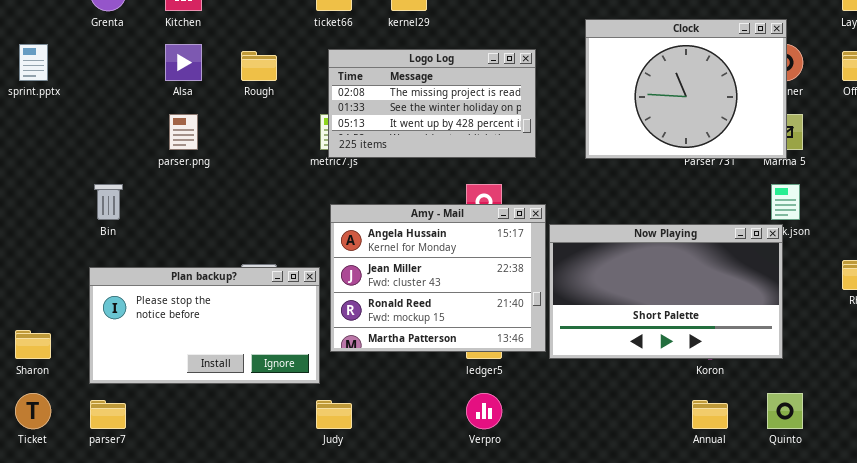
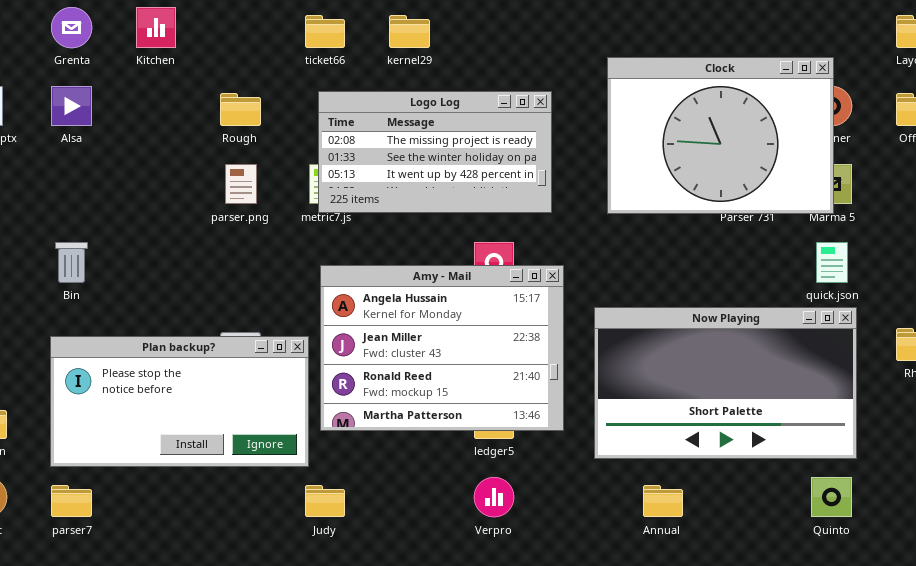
Alsa: [165,44,202,81] -> [51,86,92,126], moved
parser.png: [169,114,198,150] -> [225,164,257,204], moved
Now Playing: [549,224,783,359] -> [594,307,857,459], moved
Annual: [692,400,728,429] -> [643,485,683,517], moved

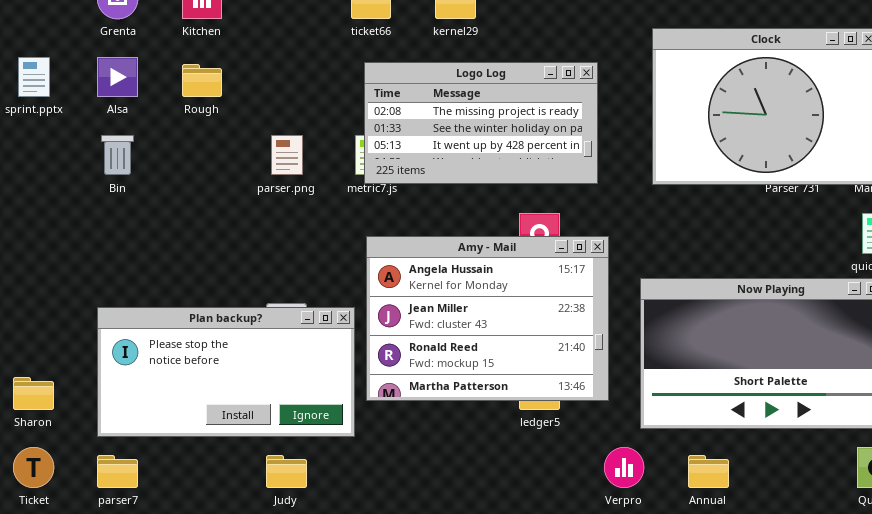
Rough: [220,93,261,126] -> [182,64,222,97], moved
Bin: [55,242,88,283] -> [101,135,134,175], moved
Verpro: [474,477,514,517] -> [604,447,644,488], moved
Judy: [305,485,345,517] -> [266,455,307,488], moved

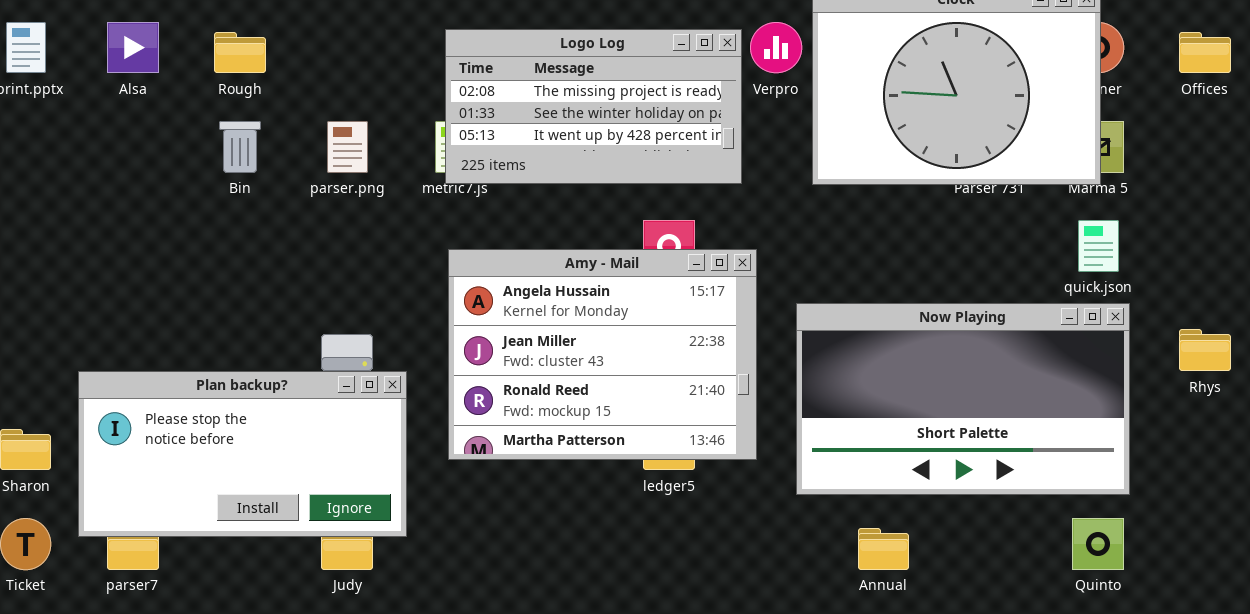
Bin: [101,135,134,175] -> [219,121,261,173], moved
Plan backup?: [97,307,355,437] -> [78,371,407,537], moved
Verpro: [604,447,644,488] -> [750,22,802,73], moved

